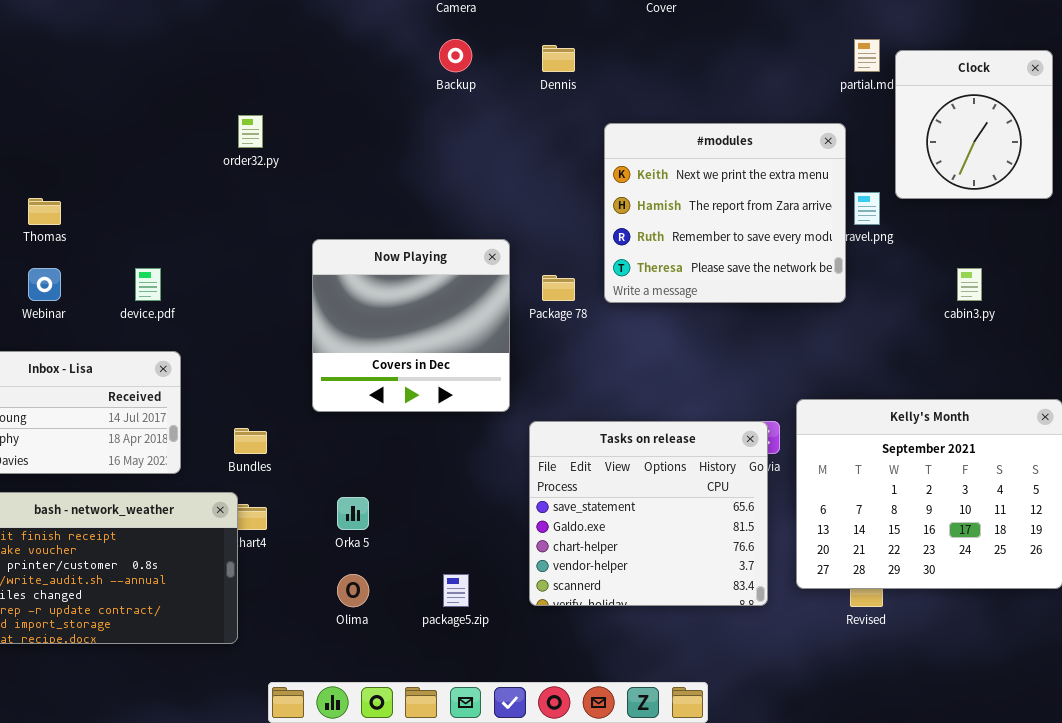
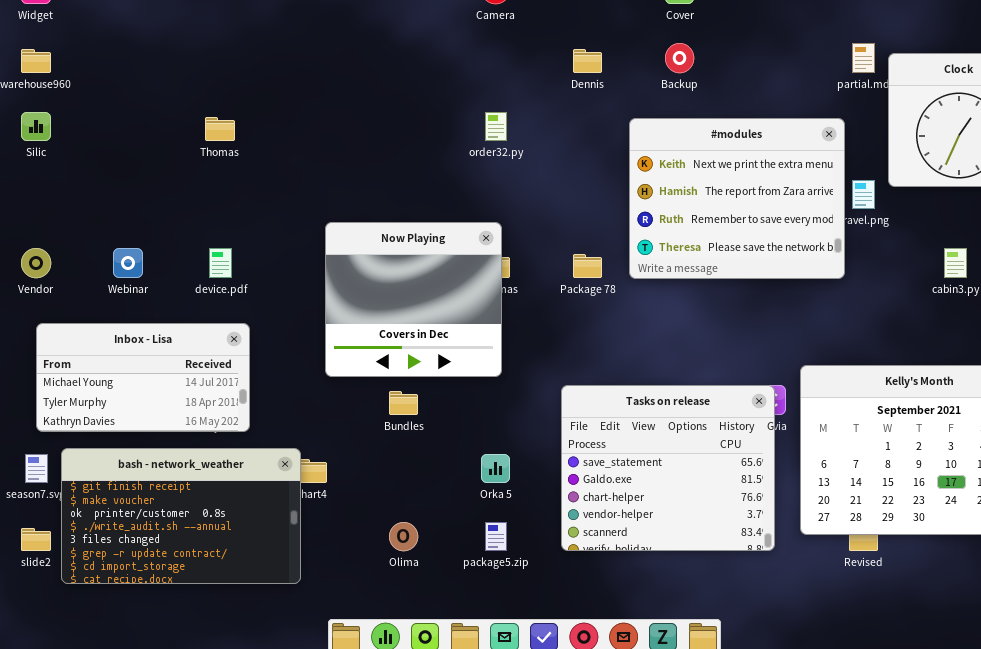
Backup: [439,39,472,72] -> [665,43,694,73], moved
order32.py: [238,115,263,148] -> [485,112,507,141], moved
Thomas: [28,198,61,225] -> [205,117,235,141], moved
Now Playing: [312,239,510,412] -> [325,222,502,377], moved
Bundles: [234,428,267,454] -> [389,391,418,415], moved
Orka 5: [337,497,369,530] -> [481,454,510,483], moved

